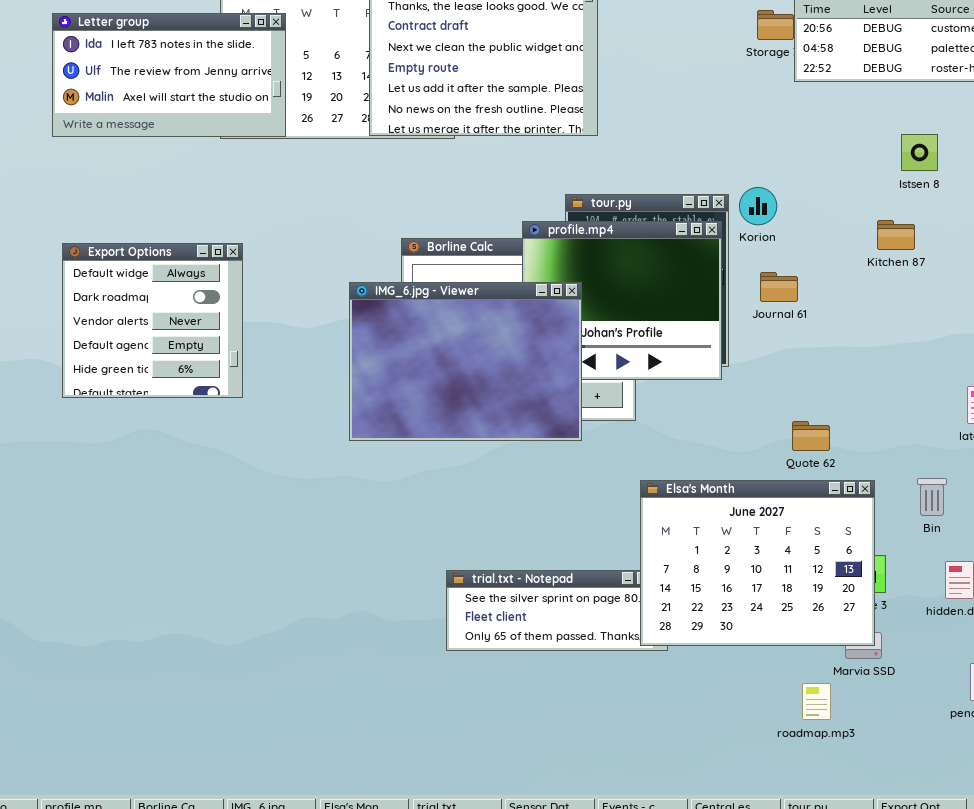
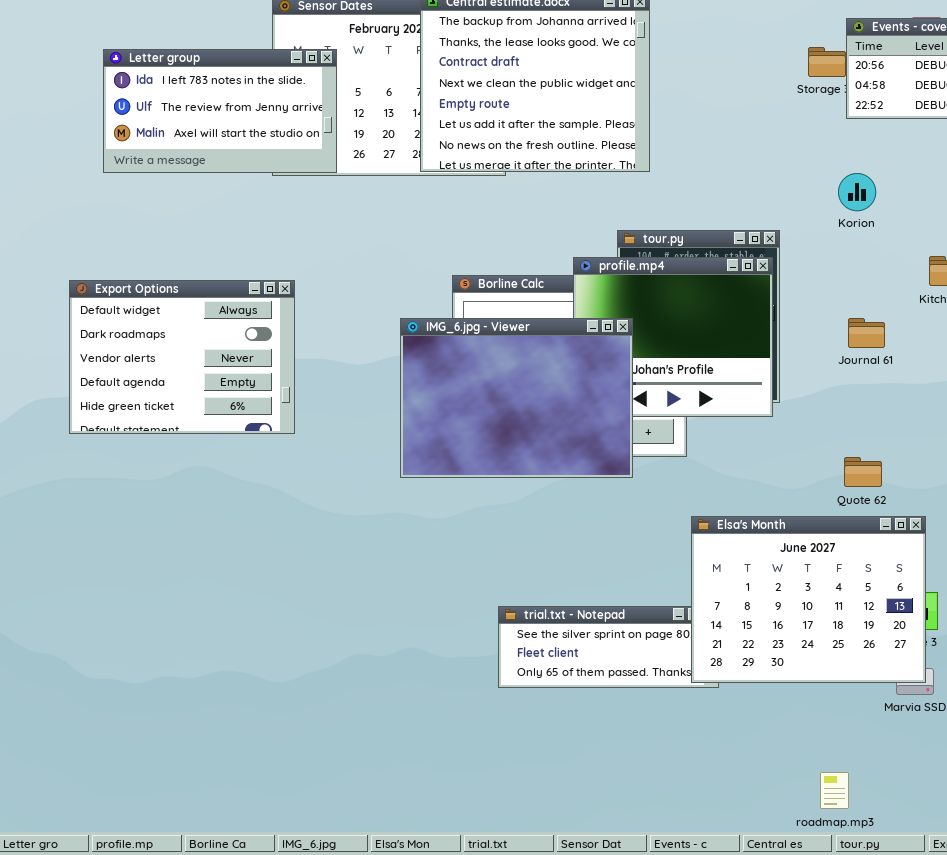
Korion: [739,187,777,225] -> [838,173,876,211], moved
Export Options: [62,243,243,398] -> [69,280,295,434], resized
Journal 61: [760,272,798,302] -> [848,318,885,348], moved
roadmap.mp3: [802,683,831,720] -> [820,772,849,809], moved

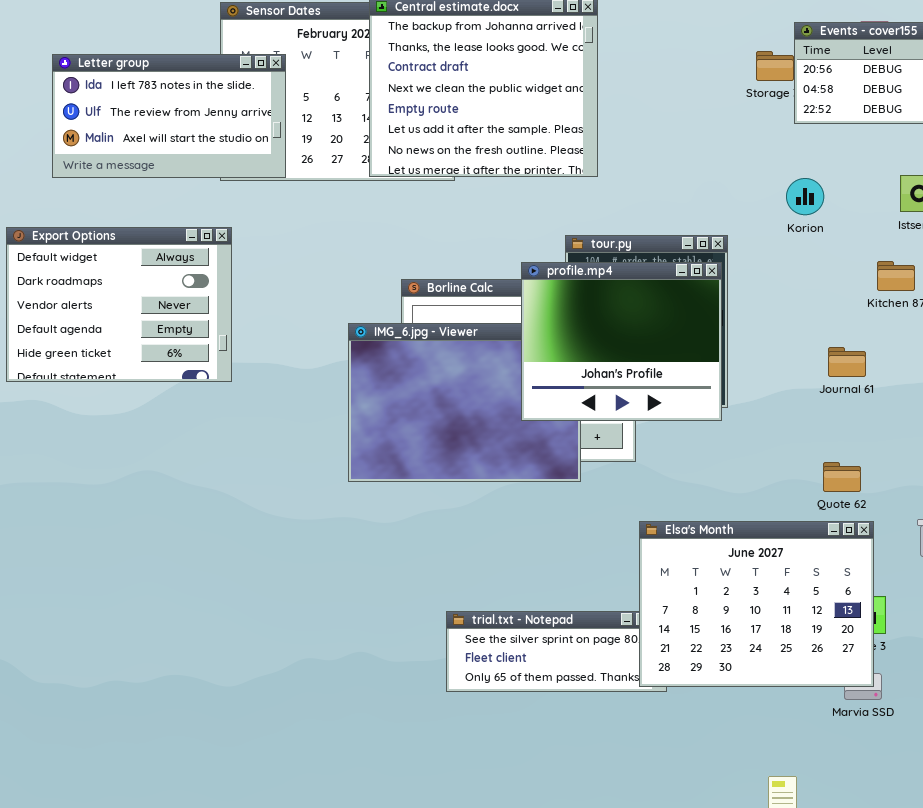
profile.mp4: [573,257,773,417] -> [521,262,722,421], raised
Export Options: [69,280,295,434] -> [6,227,232,382], moved
Journal 61: [848,318,885,348] -> [828,347,866,377], moved
Quote 62: [844,457,882,487] -> [823,462,861,492], moved

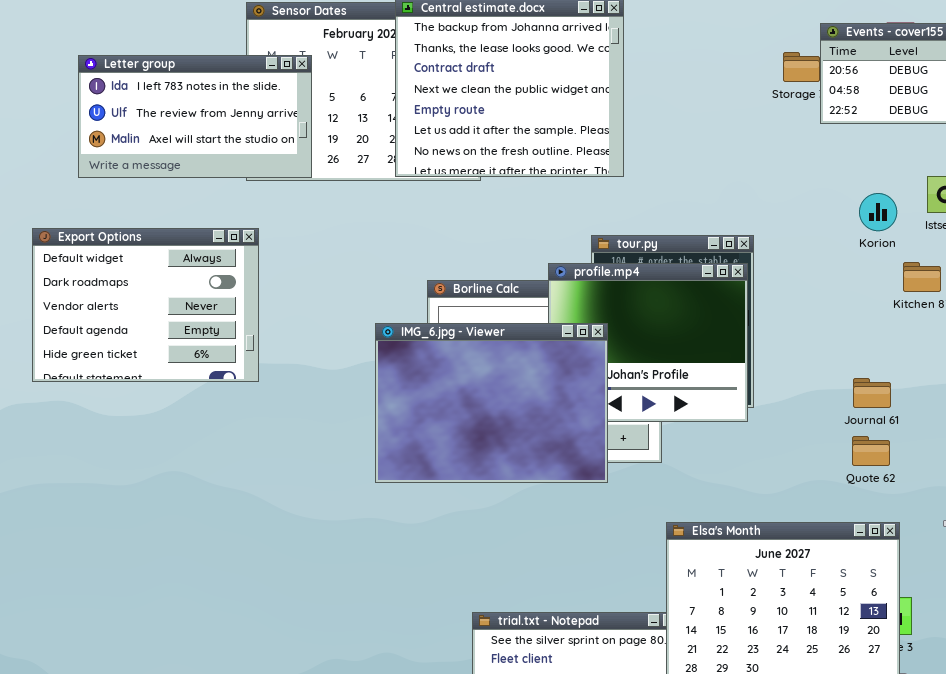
Korion: [786,178,824,215] -> [859,193,897,231], moved
IMG_6.jpg - Viewer: [348,323,581,482] -> [375,323,608,483], raised
Journal 61: [828,347,866,377] -> [853,378,891,408], moved
Quote 62: [823,462,861,492] -> [852,436,890,466], moved

